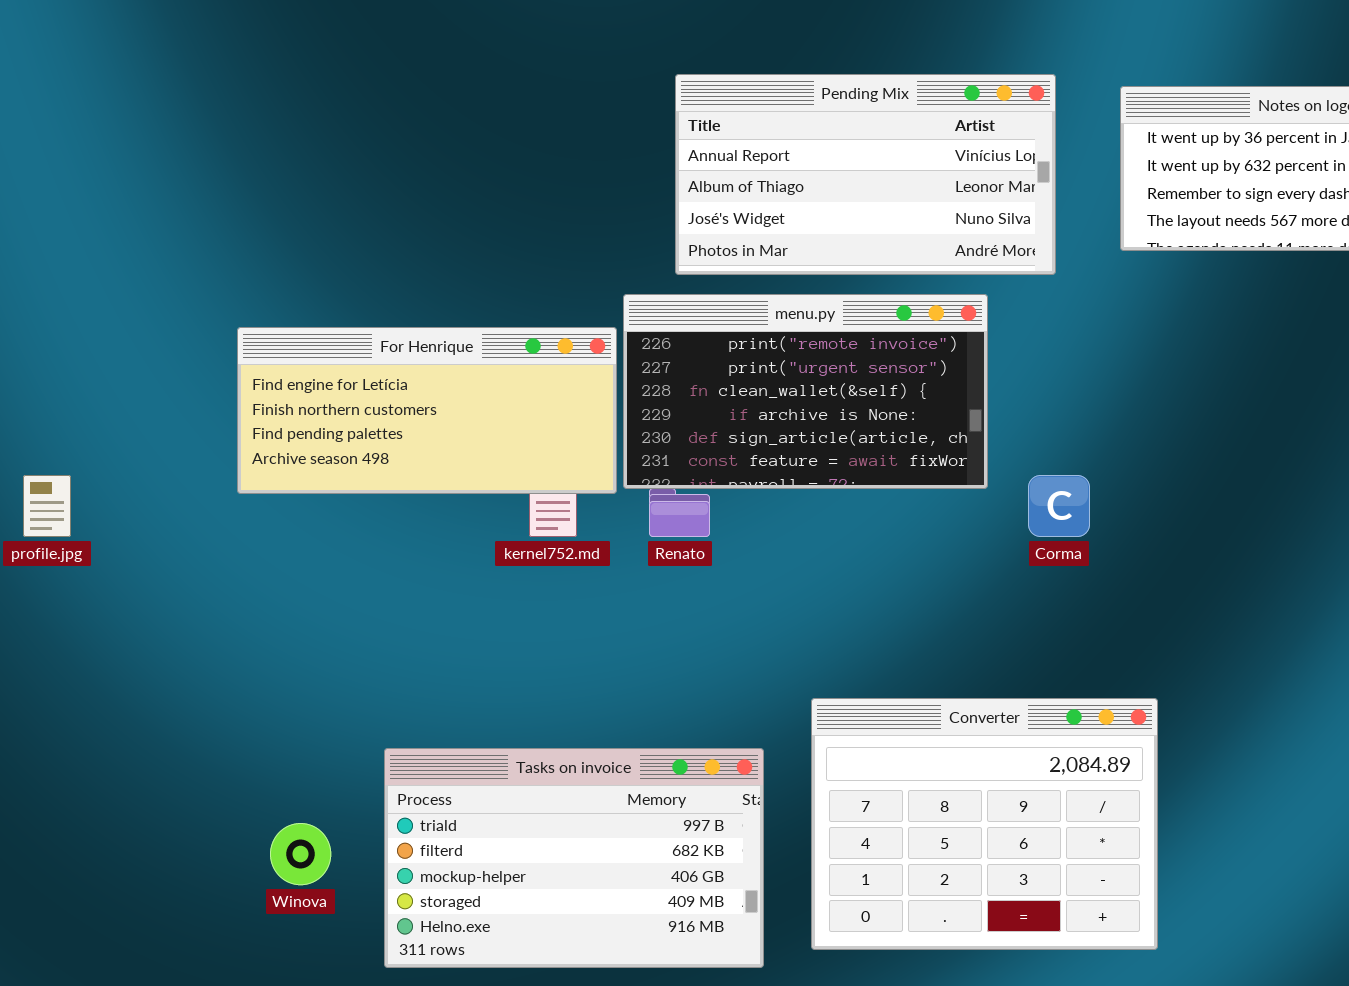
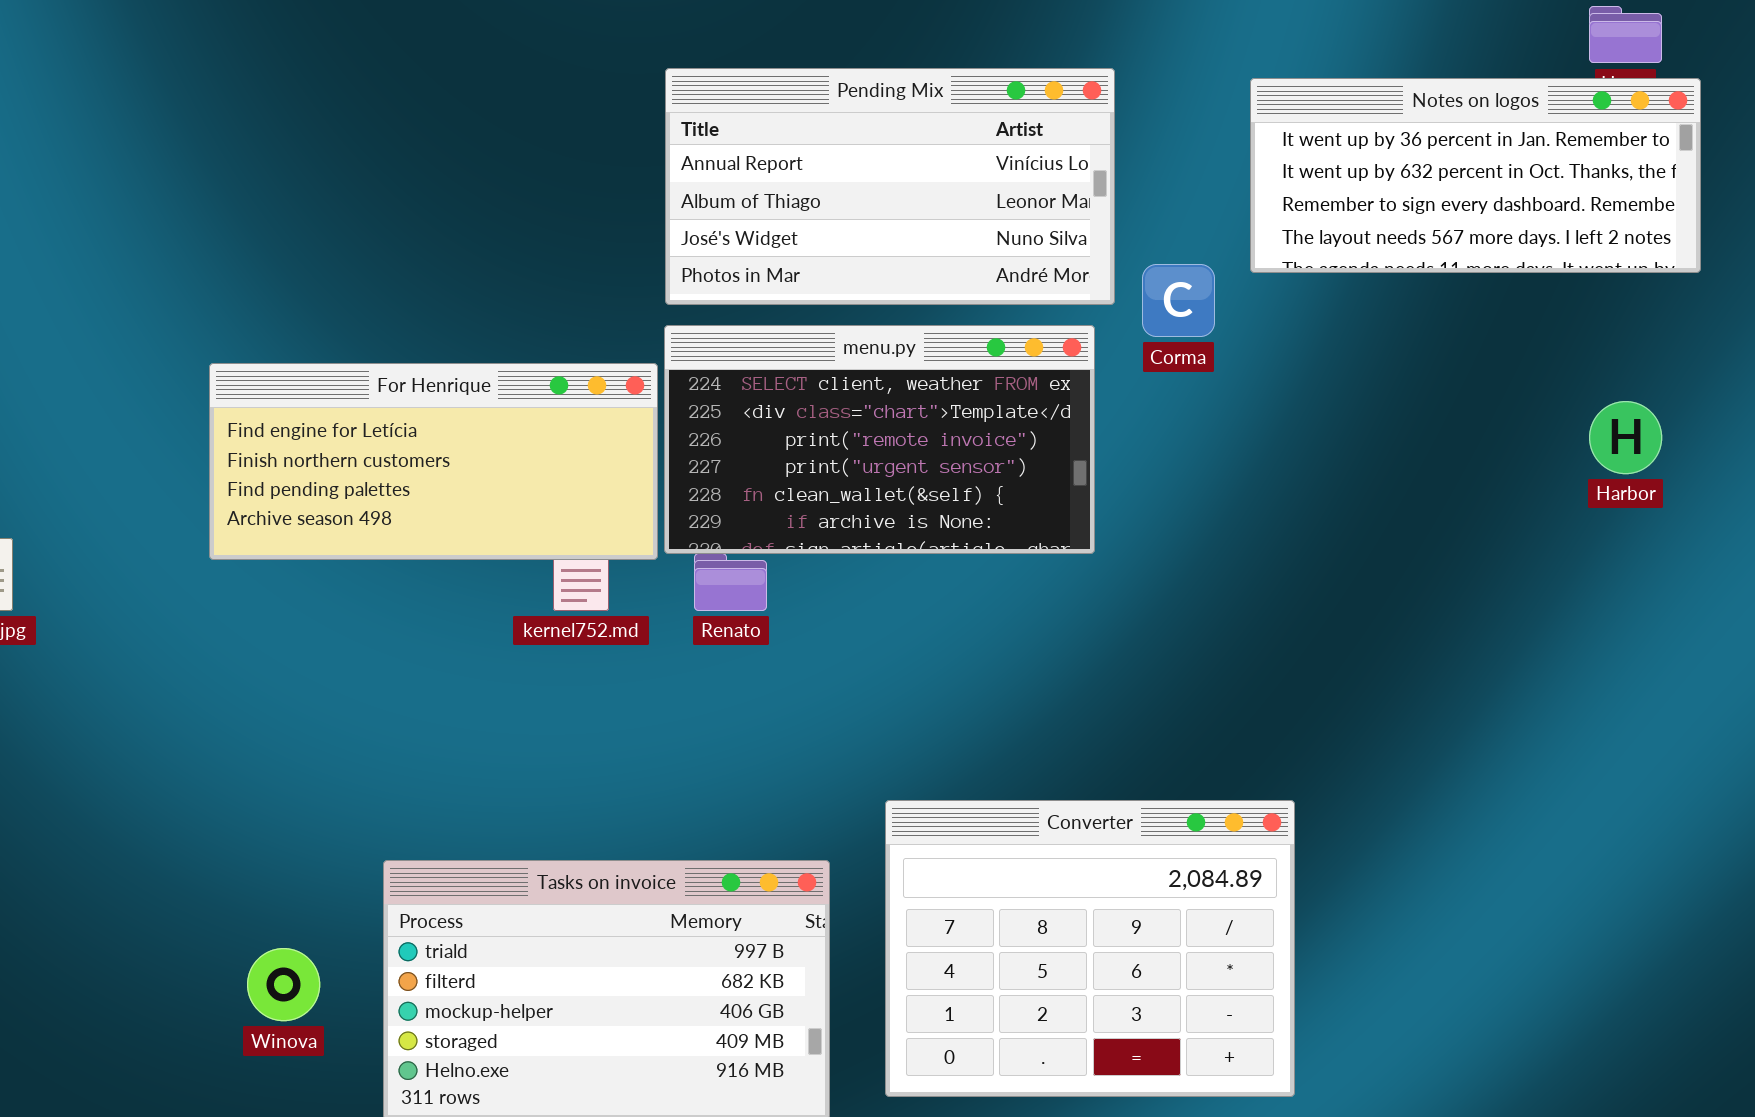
Pending Mix: [675,74,1056,275] -> [665,68,1115,305], moved
menu.py: [623,294,988,489] -> [664,325,1095,554], scrolled up 2 rows
Corma: [1028,475,1090,537] -> [1142,264,1215,337], moved

